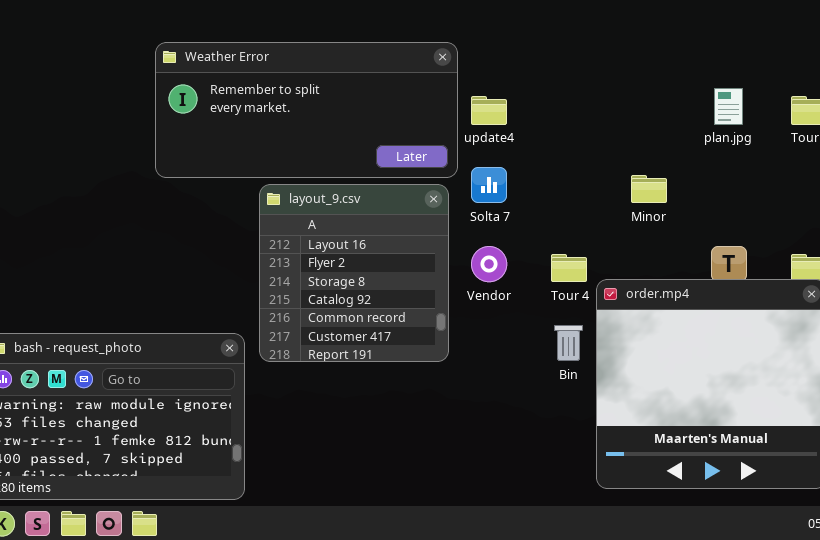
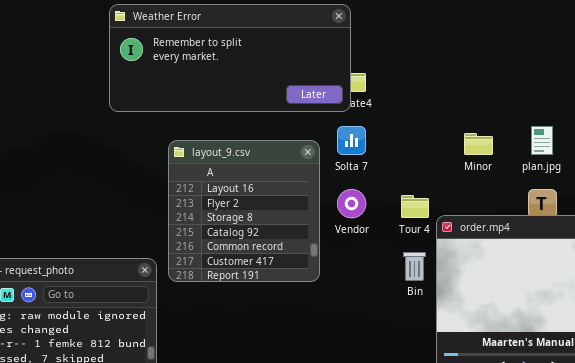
Weather Error: [155,42,458,178] -> [109,4,351,112], moved
plan.jpg: [714,88,743,125] -> [531,126,553,155], moved

